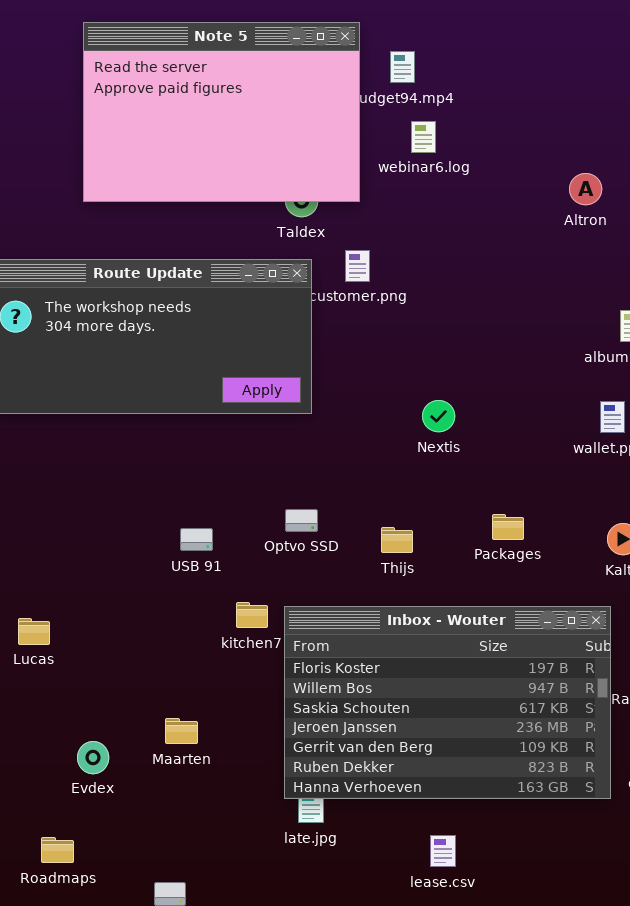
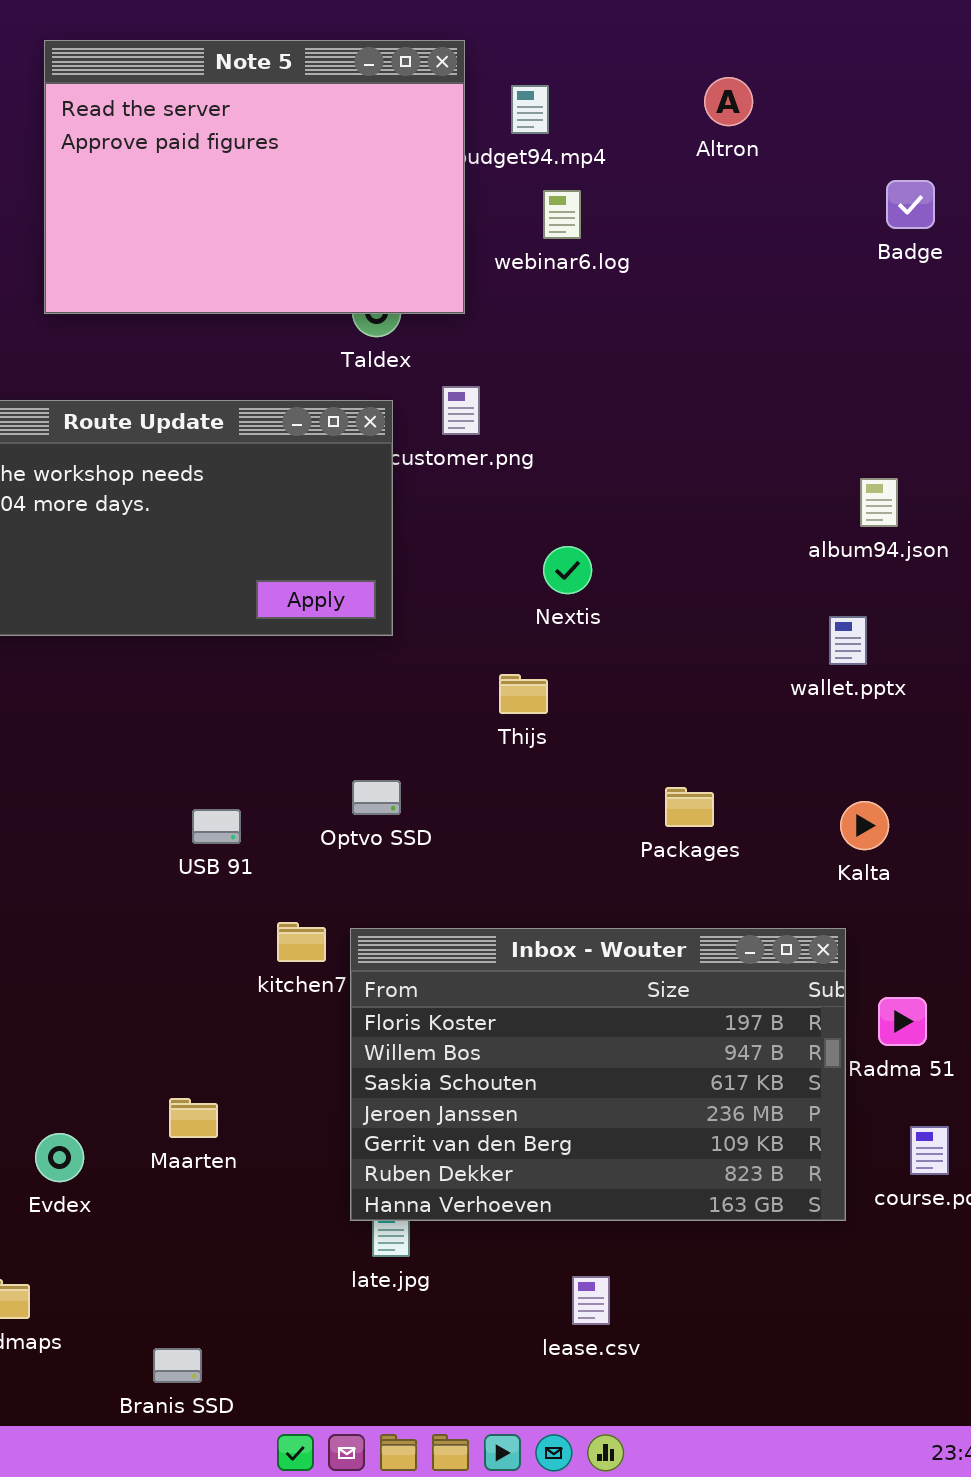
Altron: [569,173,602,205] -> [704,77,753,126], moved
Nextis: [422,400,455,432] -> [543,546,592,594], moved
Thijs: [381,527,413,553] -> [499,674,548,714], moved

